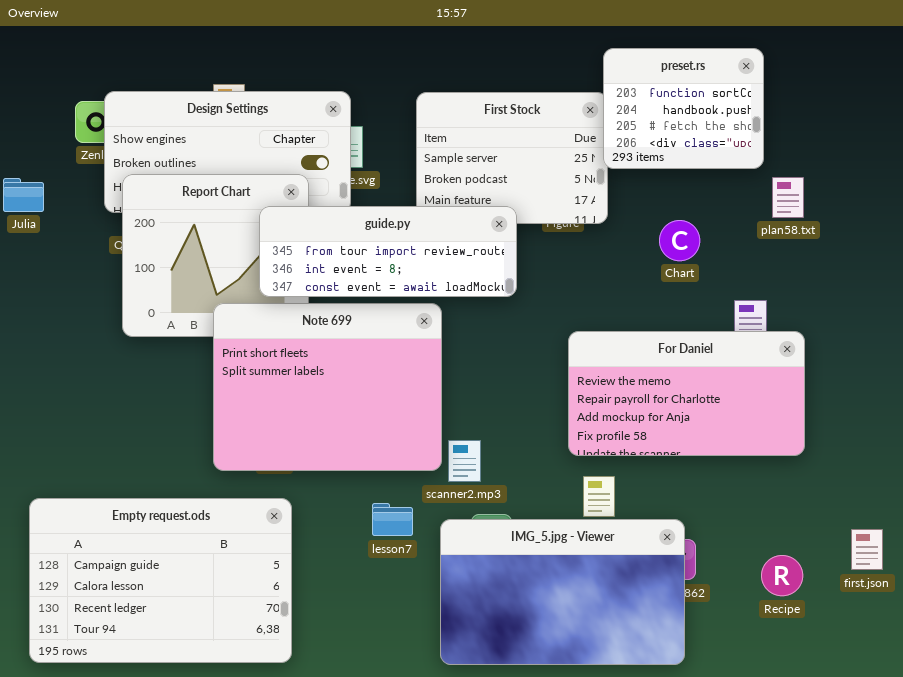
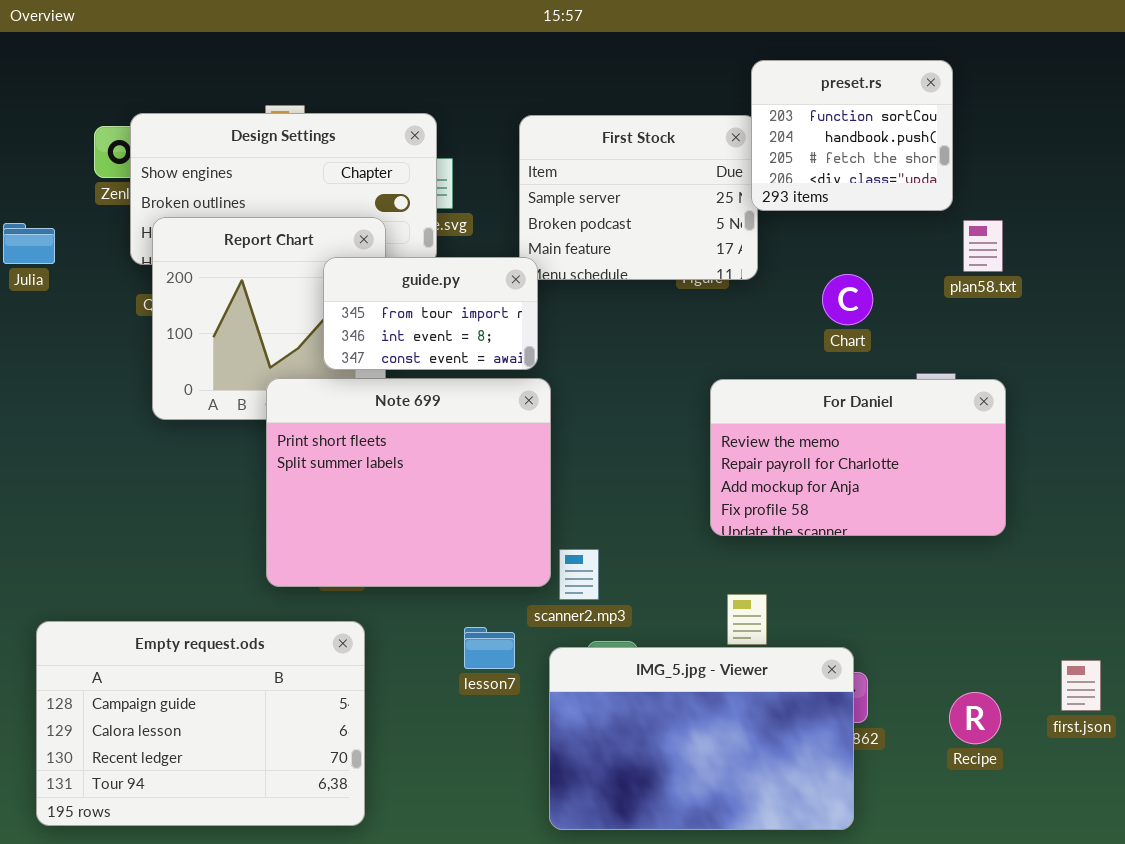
guide.py: [259,206,517,297] -> [323,257,538,370], resized
For Daniel: [568,331,805,456] -> [710,379,1006,536], moved

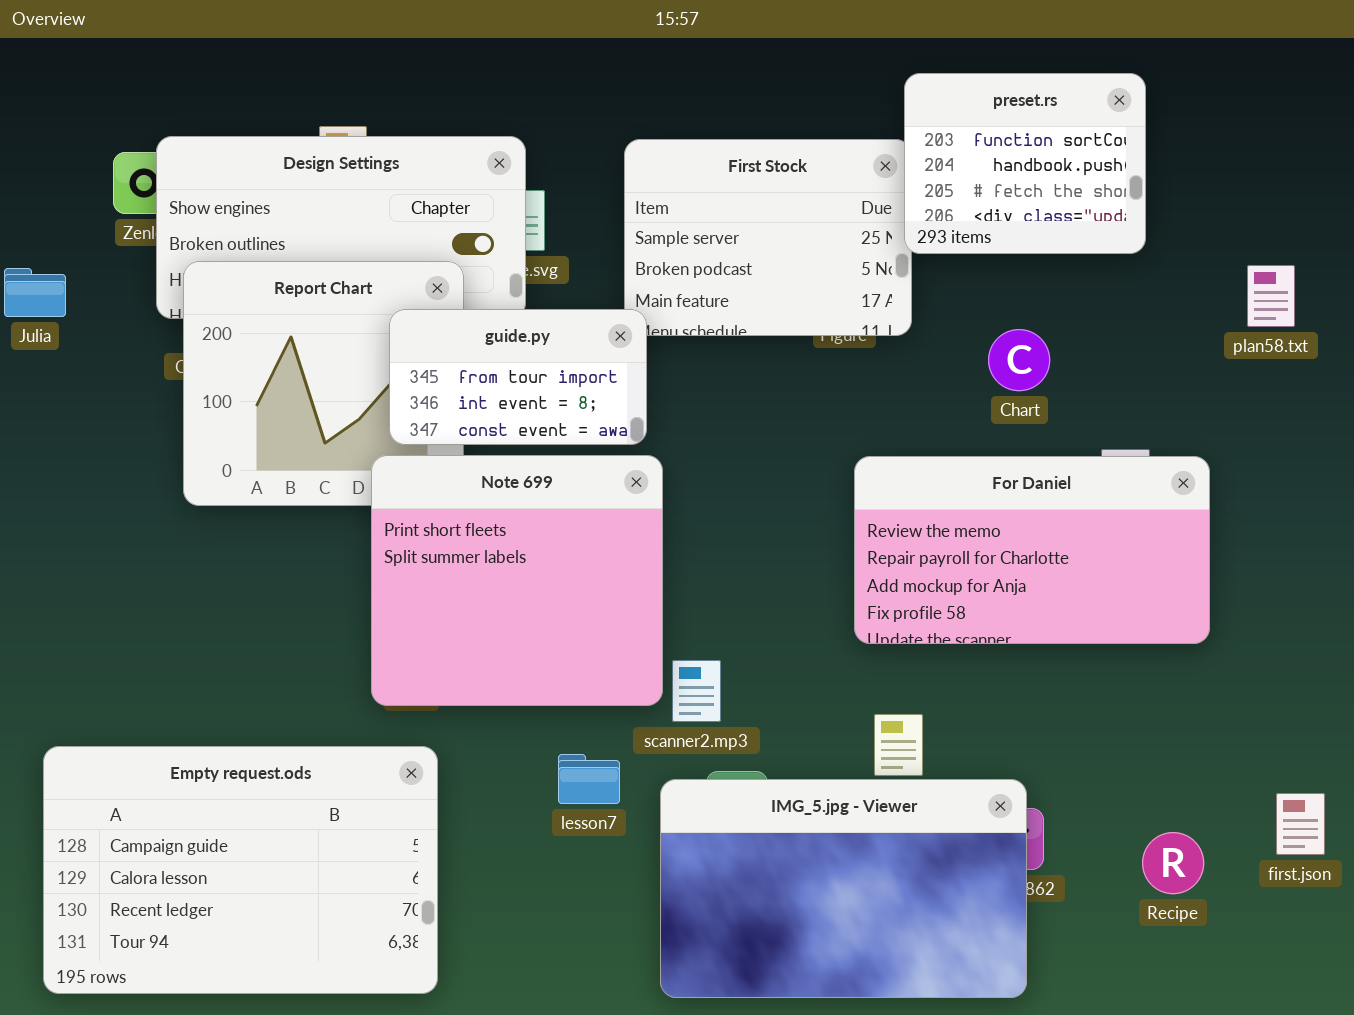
plan58.txt: [963,220,1003,272] -> [1247,265,1295,327], moved
Note 699: [266,378,551,587] -> [371,455,663,706], resized

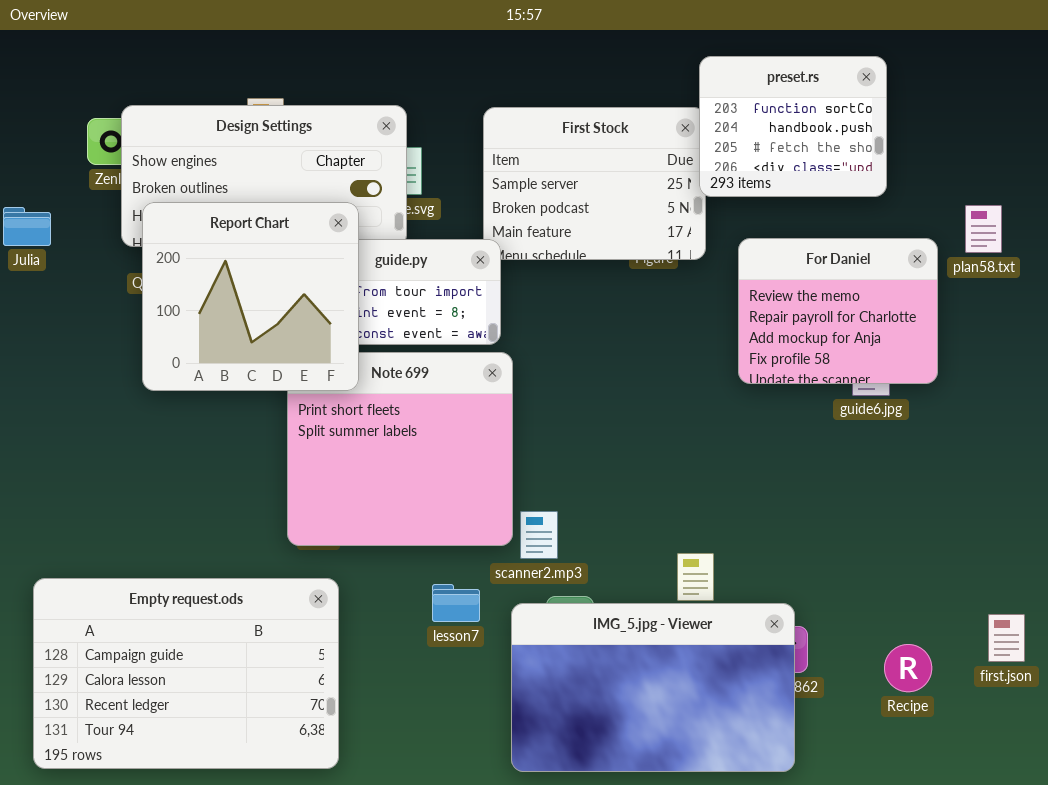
Report Chart: [183,261,464,506] -> [142,202,359,391], raised
For Daniel: [854,456,1210,644] -> [738,238,938,384], moved, resized

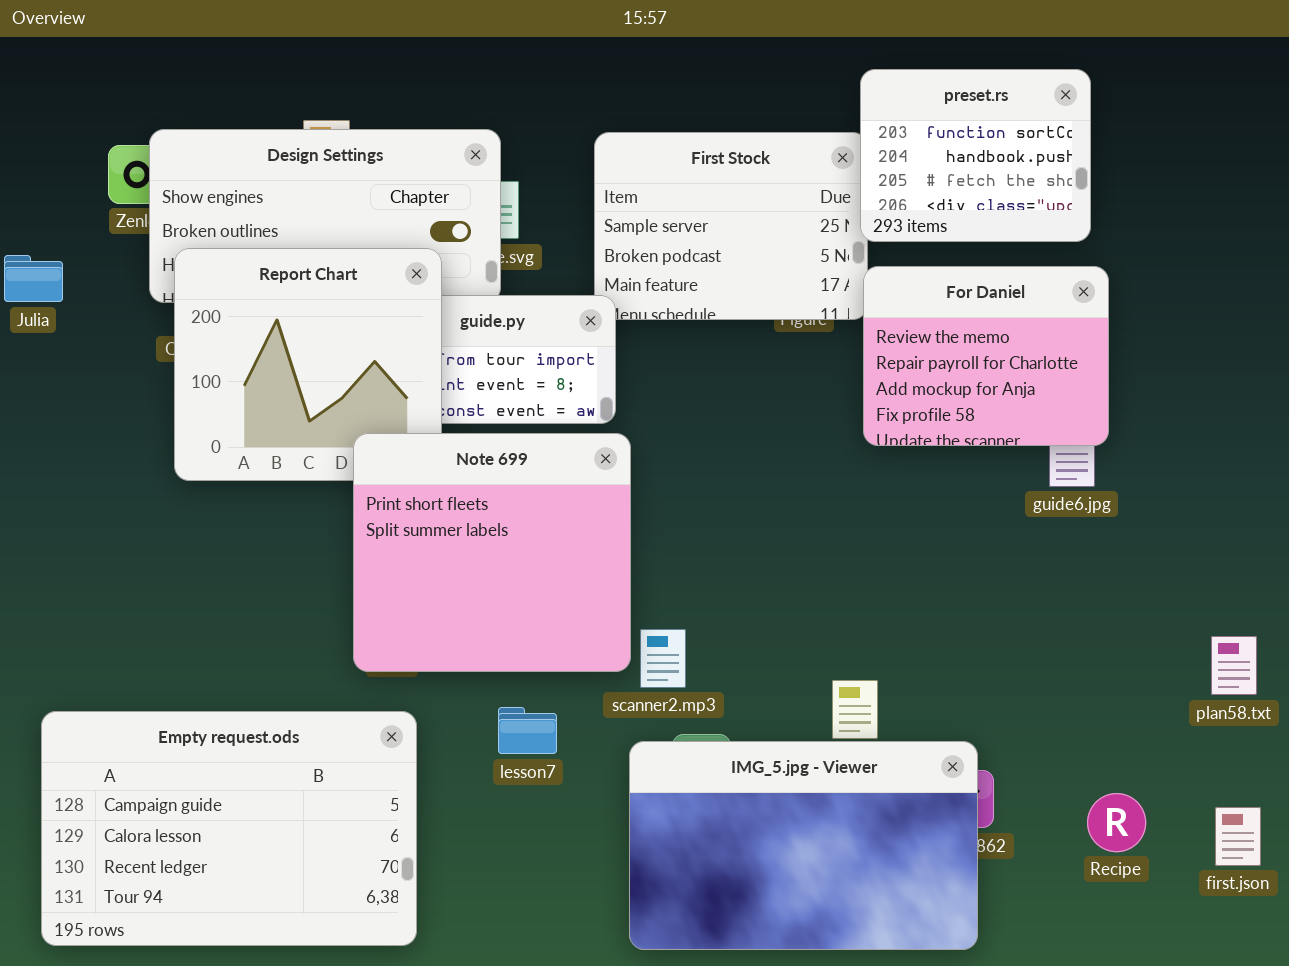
plan58.txt: [965,205,1002,253] -> [1211,636,1257,695], moved
For Daniel: [738,238,938,384] -> [863,266,1109,446], moved
Note 699: [287,352,513,546] -> [353,433,631,672], raised
lesson7: [432,584,480,622] -> [498,707,557,754], moved
first.json: [988,614,1025,662] -> [1215,807,1261,866], moved

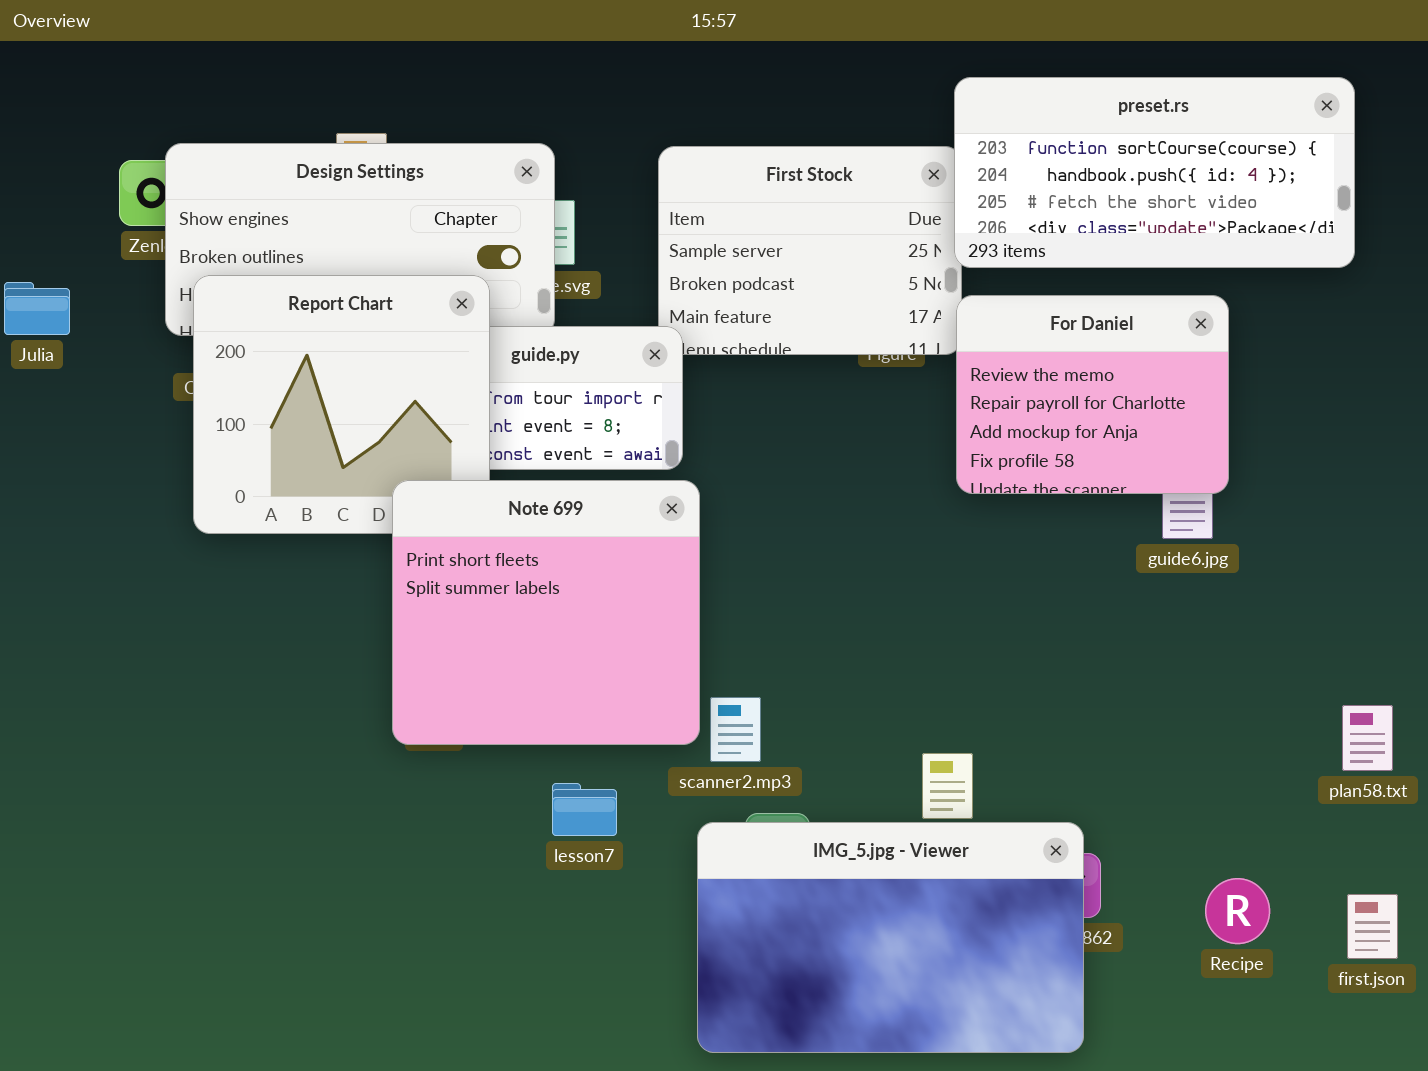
preset.rs: [860,69,1091,242] -> [954,77,1355,268], resized
Empty request.ods: [41,711,417,946] -> none, closed

